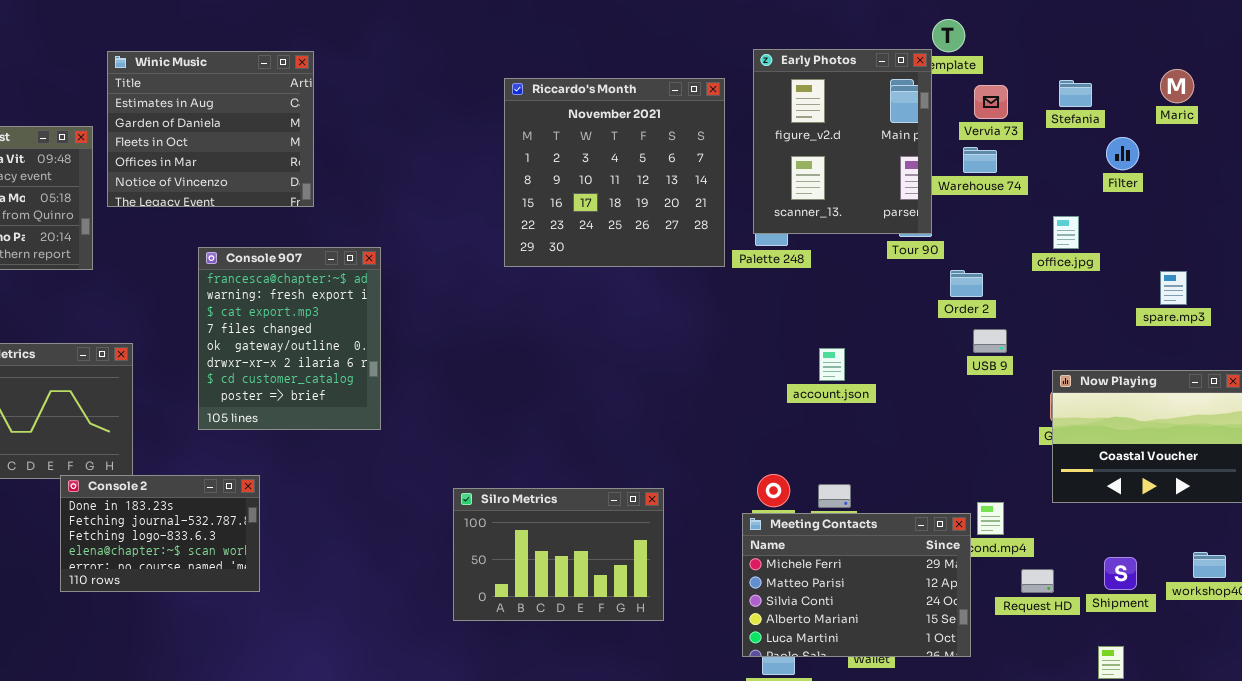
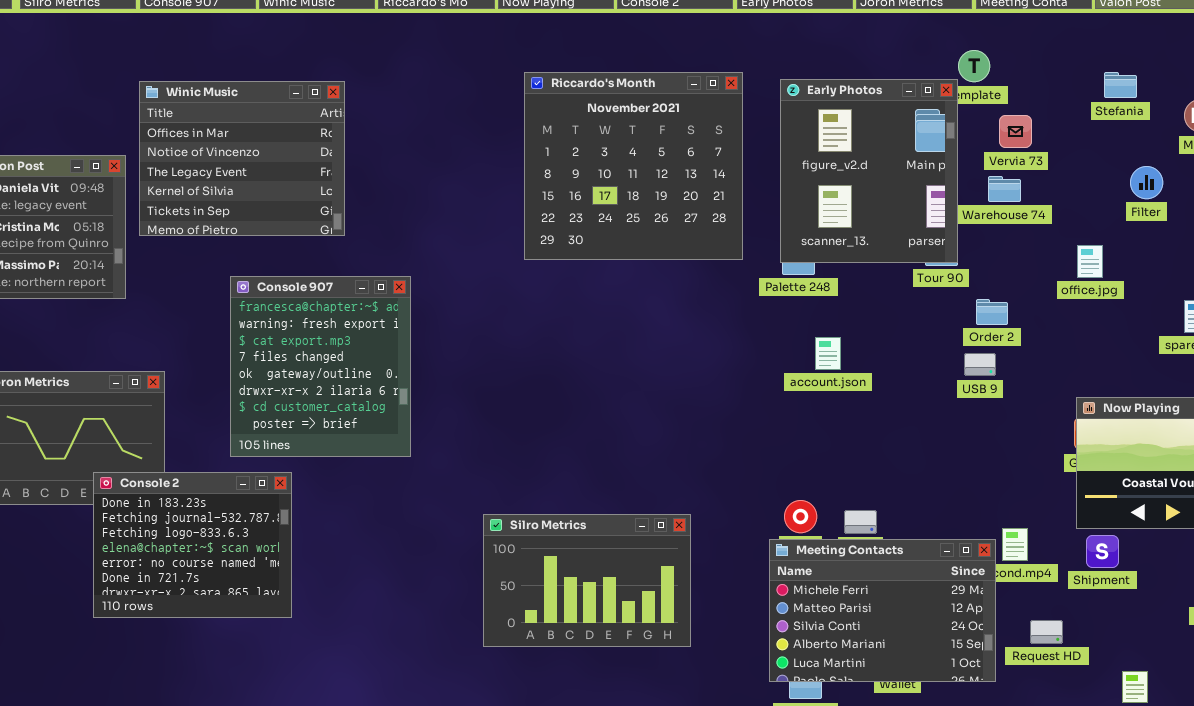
Winic Music: [107,51,314,207] -> [139,81,345,236], scrolled down 3 rows
Riccardo's Month: [504,78,725,267] -> [524,72,743,260], moved
Stefania: [1059,80,1092,107] -> [1104,72,1137,98], moved
USB 9: [973,329,1007,353] -> [964,353,996,376], moved
account.json: [819,348,845,381] -> [815,337,841,370], moved
Console 2: [60,475,260,592] -> [93,472,292,618], resized
Shipment: [1104,557,1137,590] -> [1086,535,1119,568], moved
Request HD: [1021,569,1054,593] -> [1030,620,1063,644], moved

